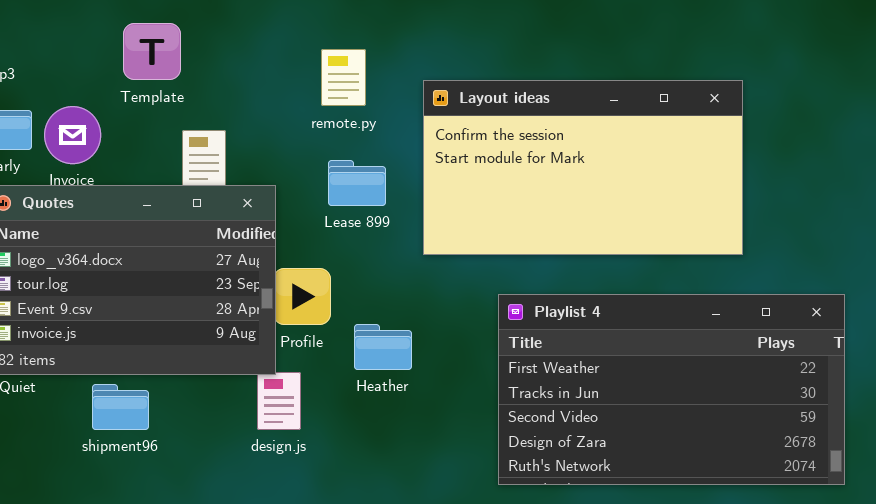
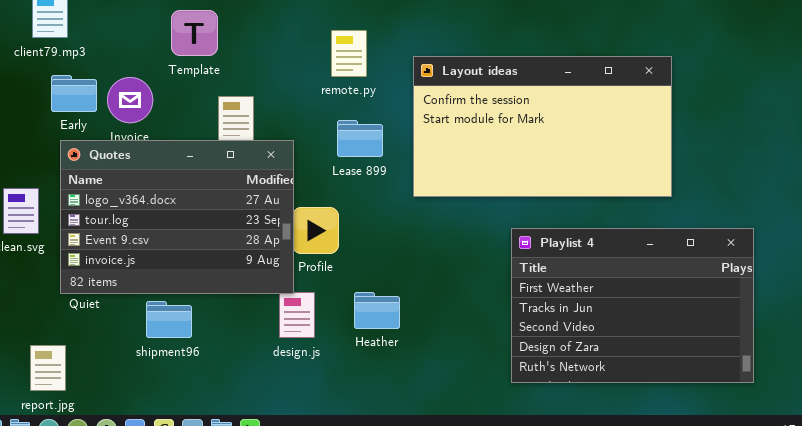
Playlist 4: [498,294,845,485] -> [511,228,754,383], resized
Heather: [354,324,412,370] -> [354,292,400,329], moved

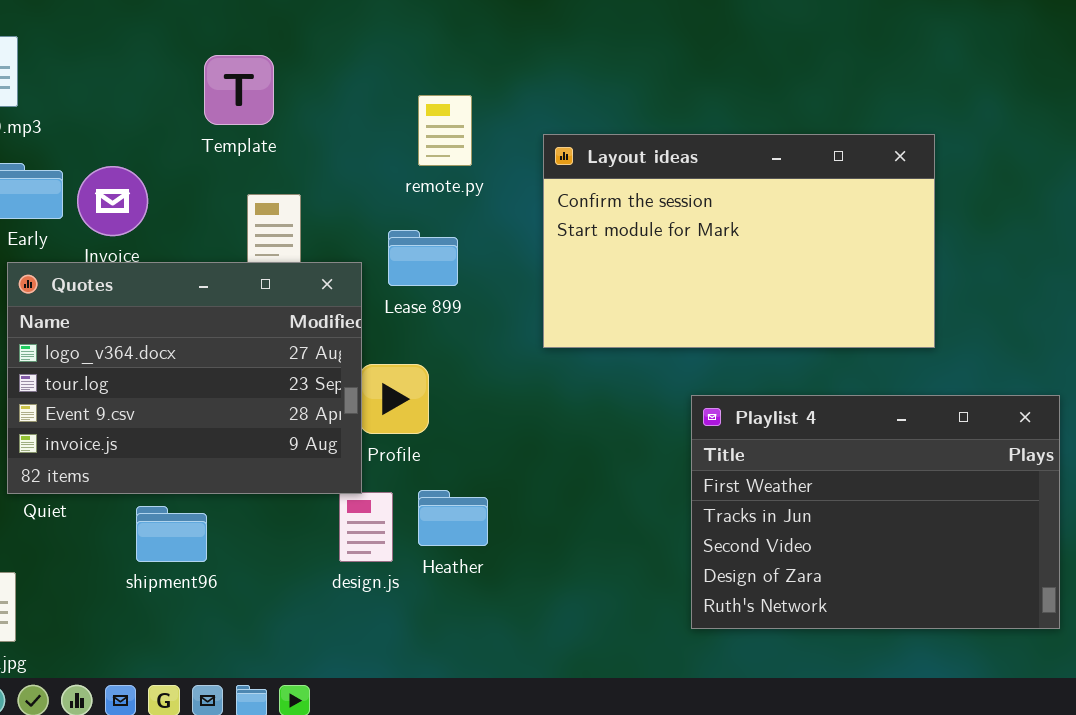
Template: [171,10,218,56] -> [204,55,274,125], moved
Lease 899: [337,120,383,157] -> [388,230,458,286], moved
Heather: [354,292,400,329] -> [418,490,488,546], moved

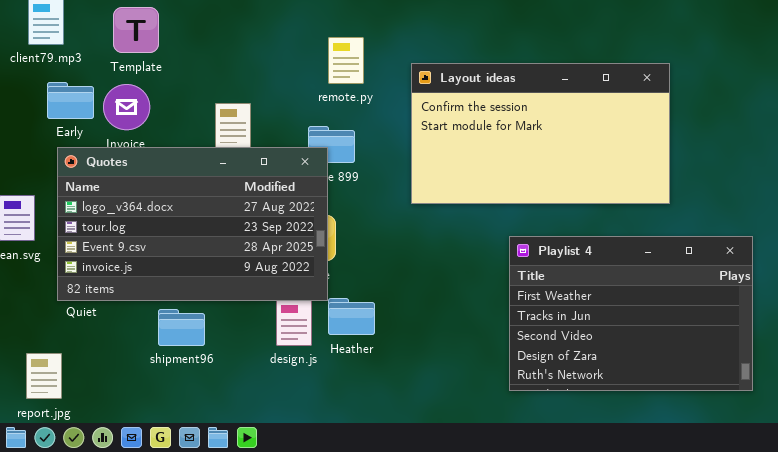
Template: [204,55,274,125] -> [113,7,159,53], moved
Quotes: [7,262,362,494] -> [57,147,328,301], resized
shipment96: [136,506,207,562] -> [158,309,205,346], moved

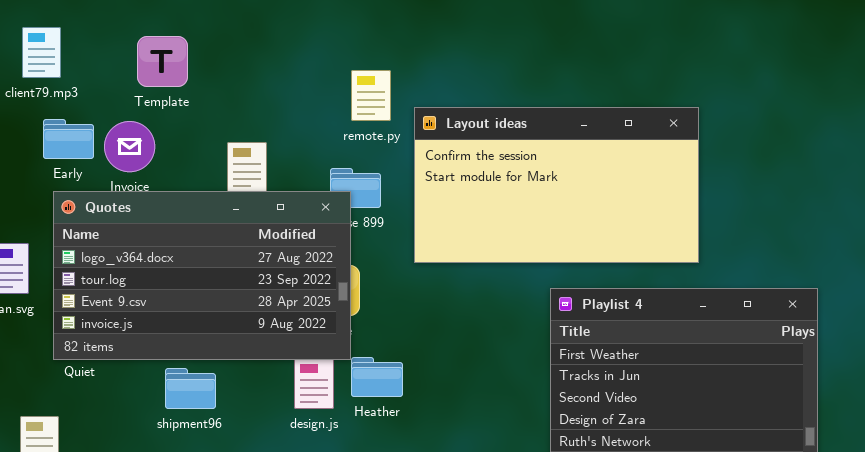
Template: [113,7,159,53] -> [137,36,188,87], moved
Layout ideas: [411,63,670,204] -> [414,107,699,263], moved

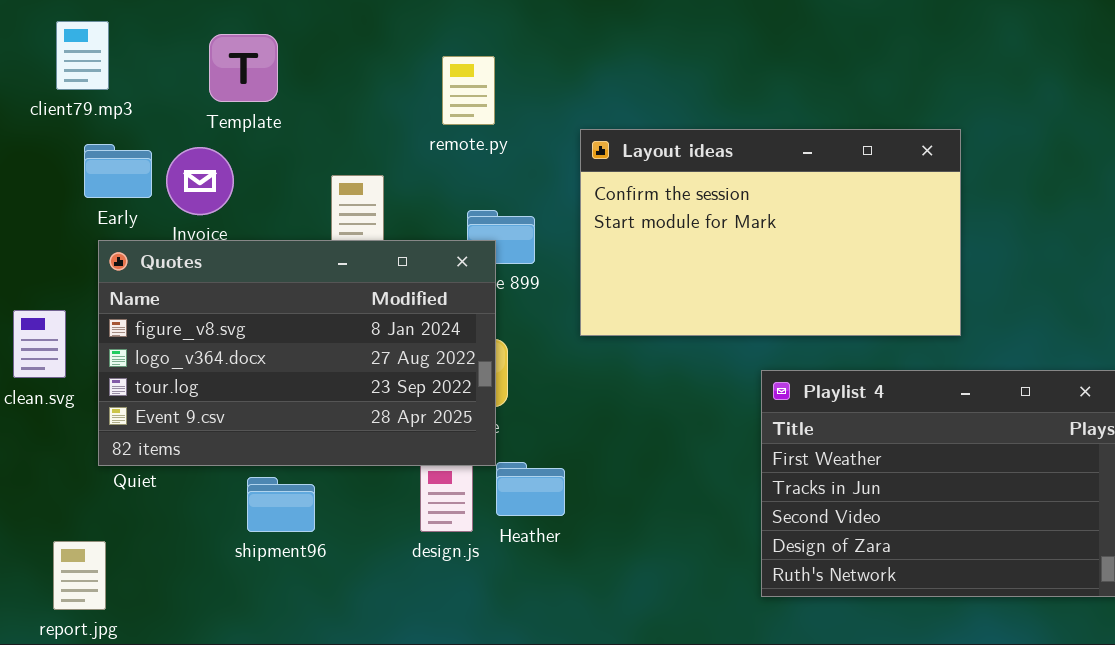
remote.py: [351,70,391,121] -> [442,56,495,125], moved
Quotes: [53,191,351,360] -> [98,240,496,466], scrolled up 1 row

